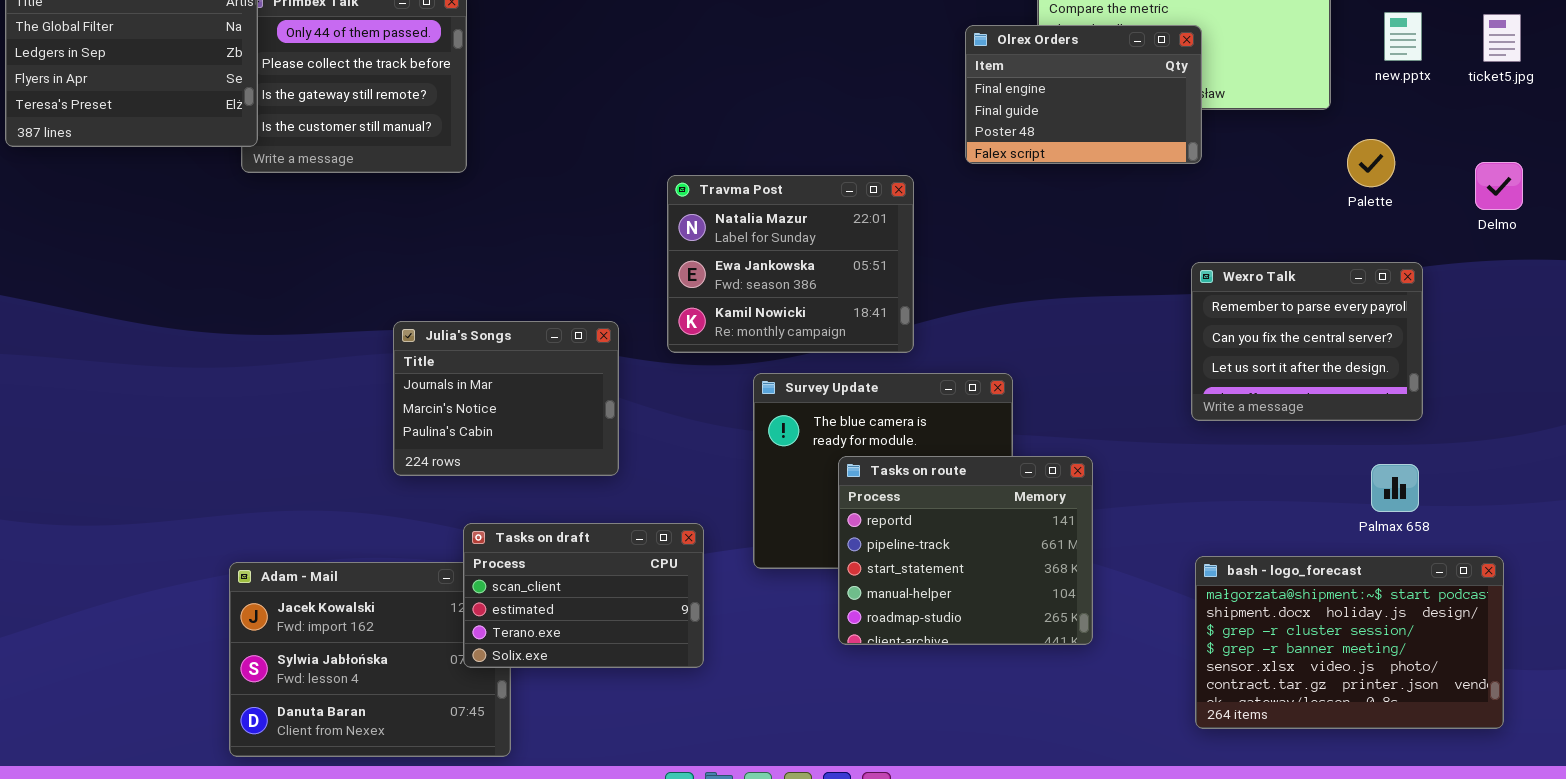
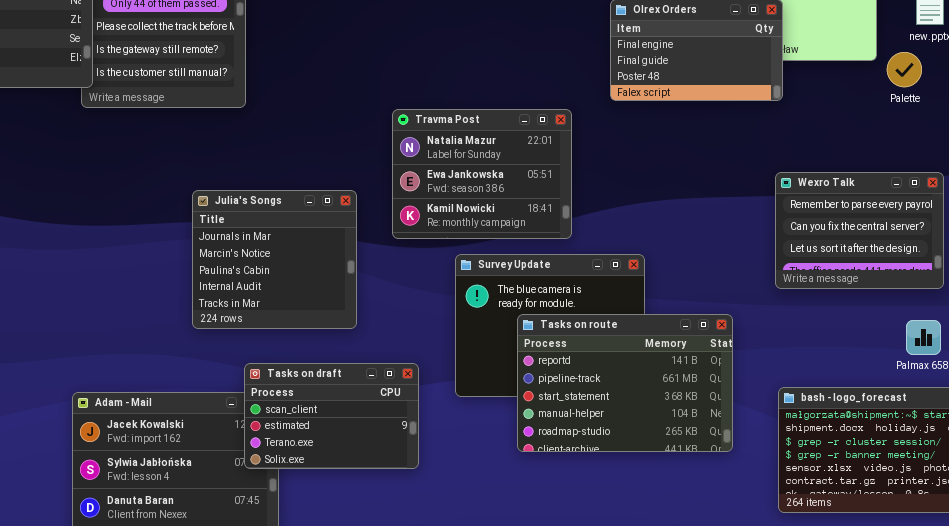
Palette: [1347,139,1395,187] -> [887,52,922,87], moved
Julia's Songs: [393,321,619,476] -> [192,190,357,329], resized
Tasks on route: [838,456,1093,645] -> [517,314,733,452], resized

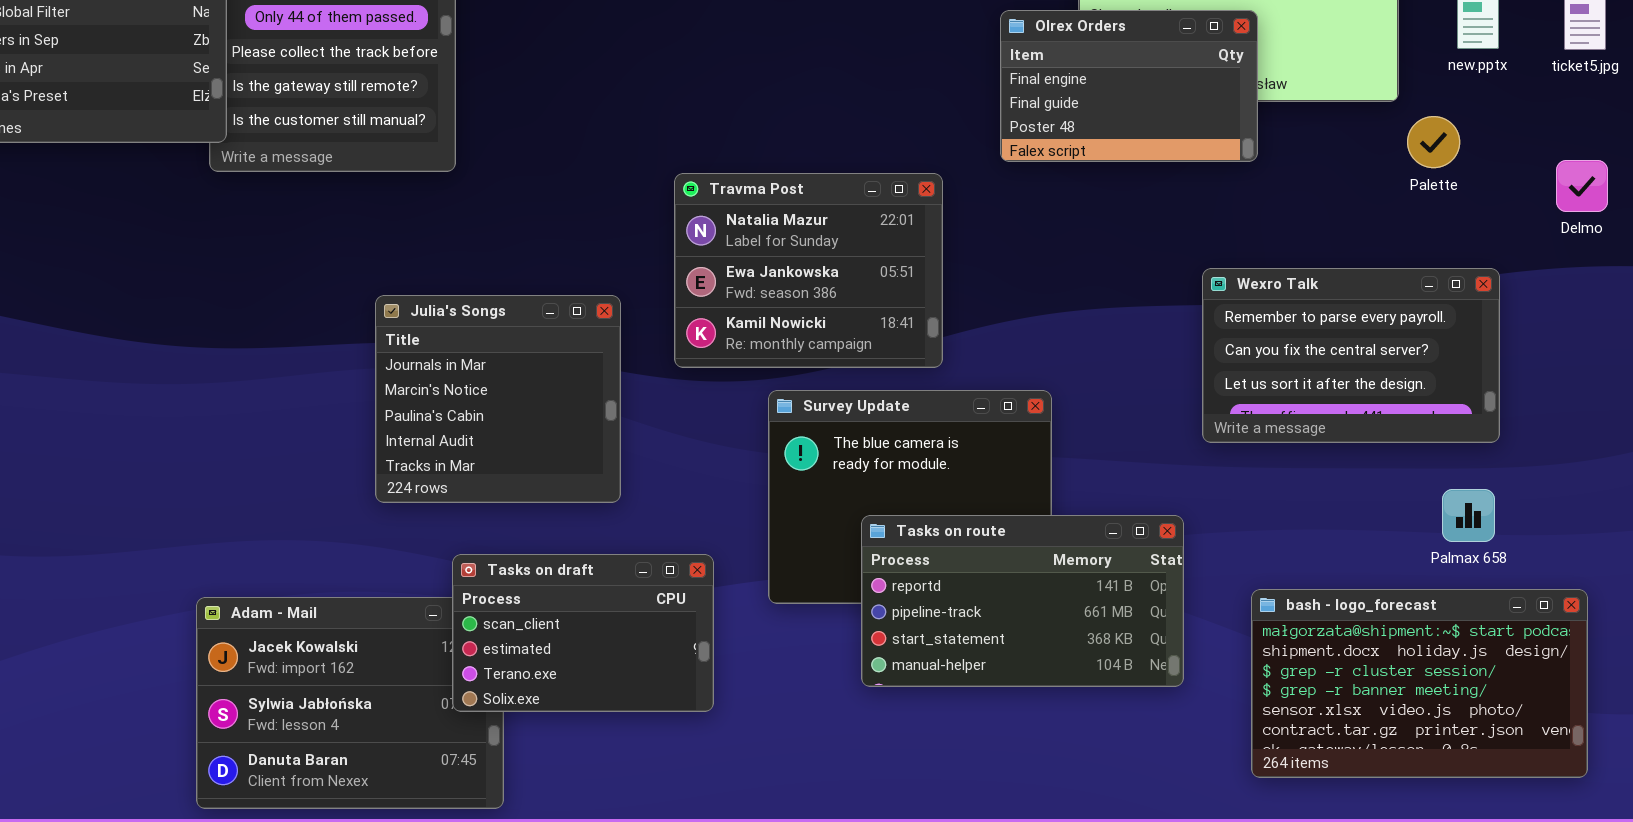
Palette: [887,52,922,87] -> [1407,116,1460,168], moved
Wexro Talk: [775,172,944,289] -> [1202,268,1500,443], resized
Tasks on route: [517,314,733,452] -> [861,515,1184,687], resized

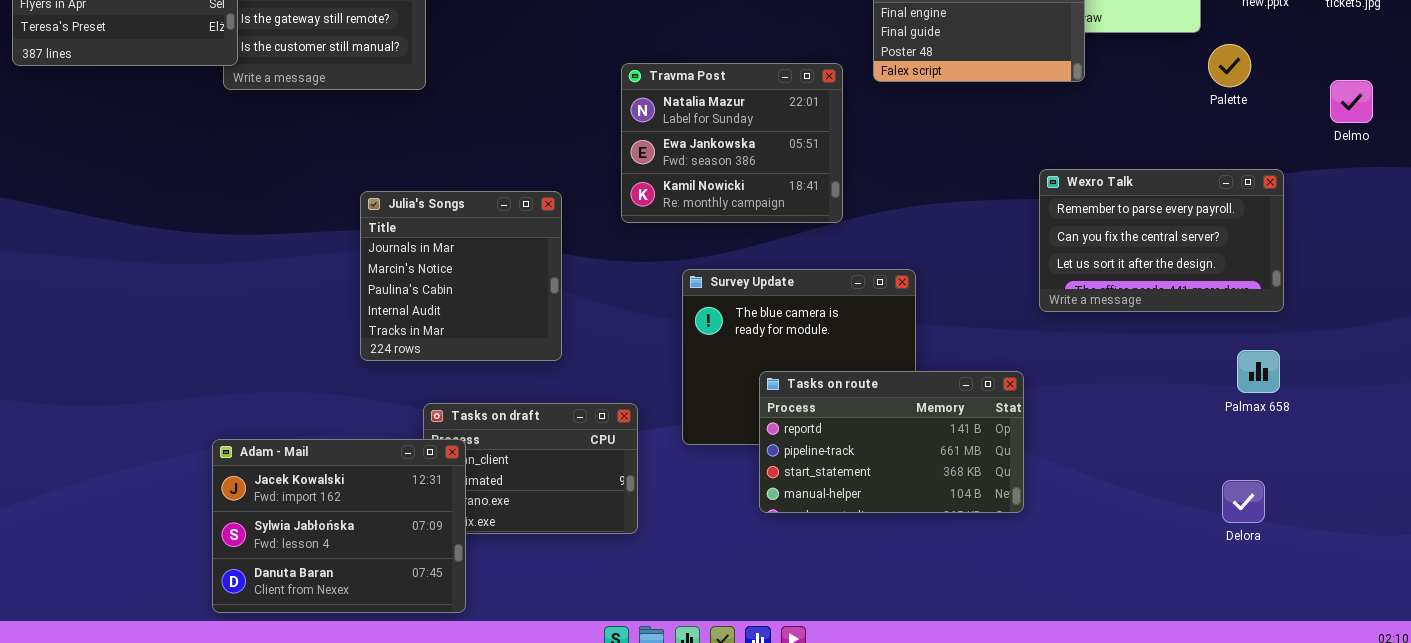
Travma Post: [674,173,943,368] -> [621,63,843,223], moved
bash - logo_forecast: [1251,589,1588,778] -> none, closed
Adam - Mail: [196,597,504,809] -> [212,439,466,613], raised

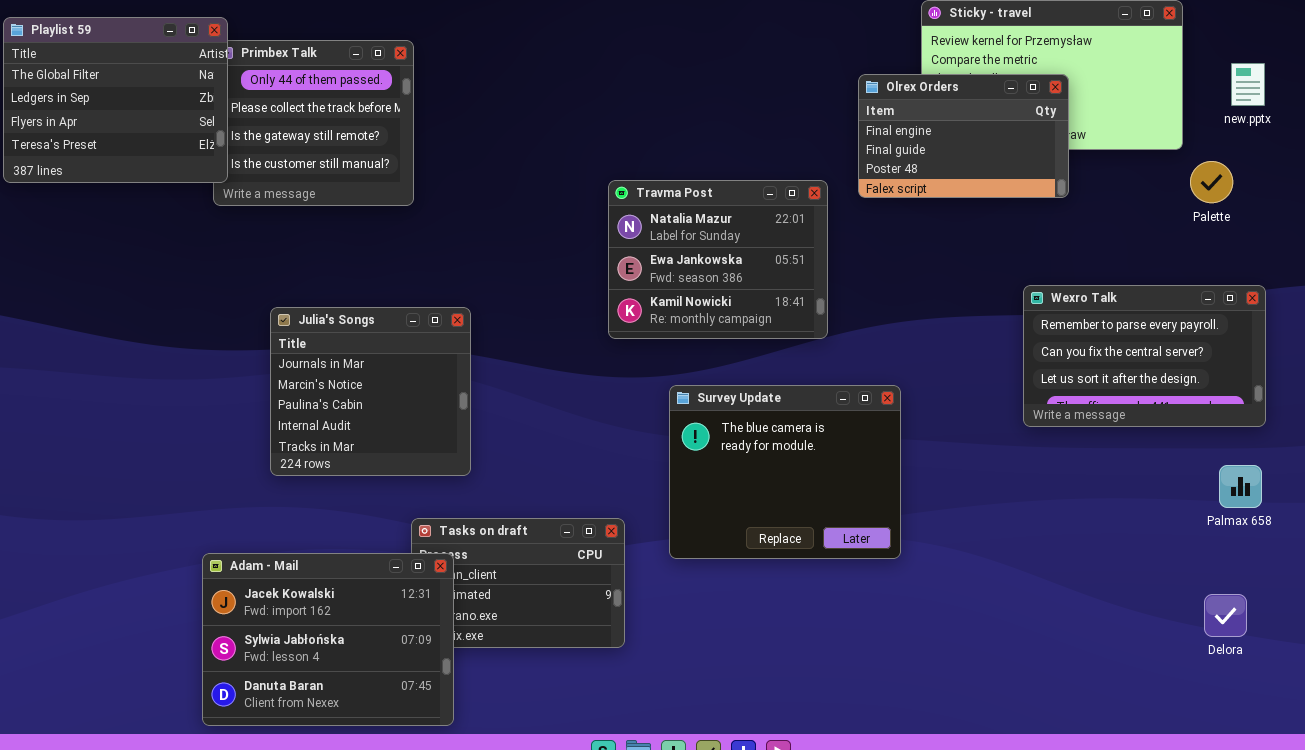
Julia's Songs: [360,191,562,361] -> [270,307,471,476], moved
Tasks on route: [759,371,1024,513] -> none, closed

